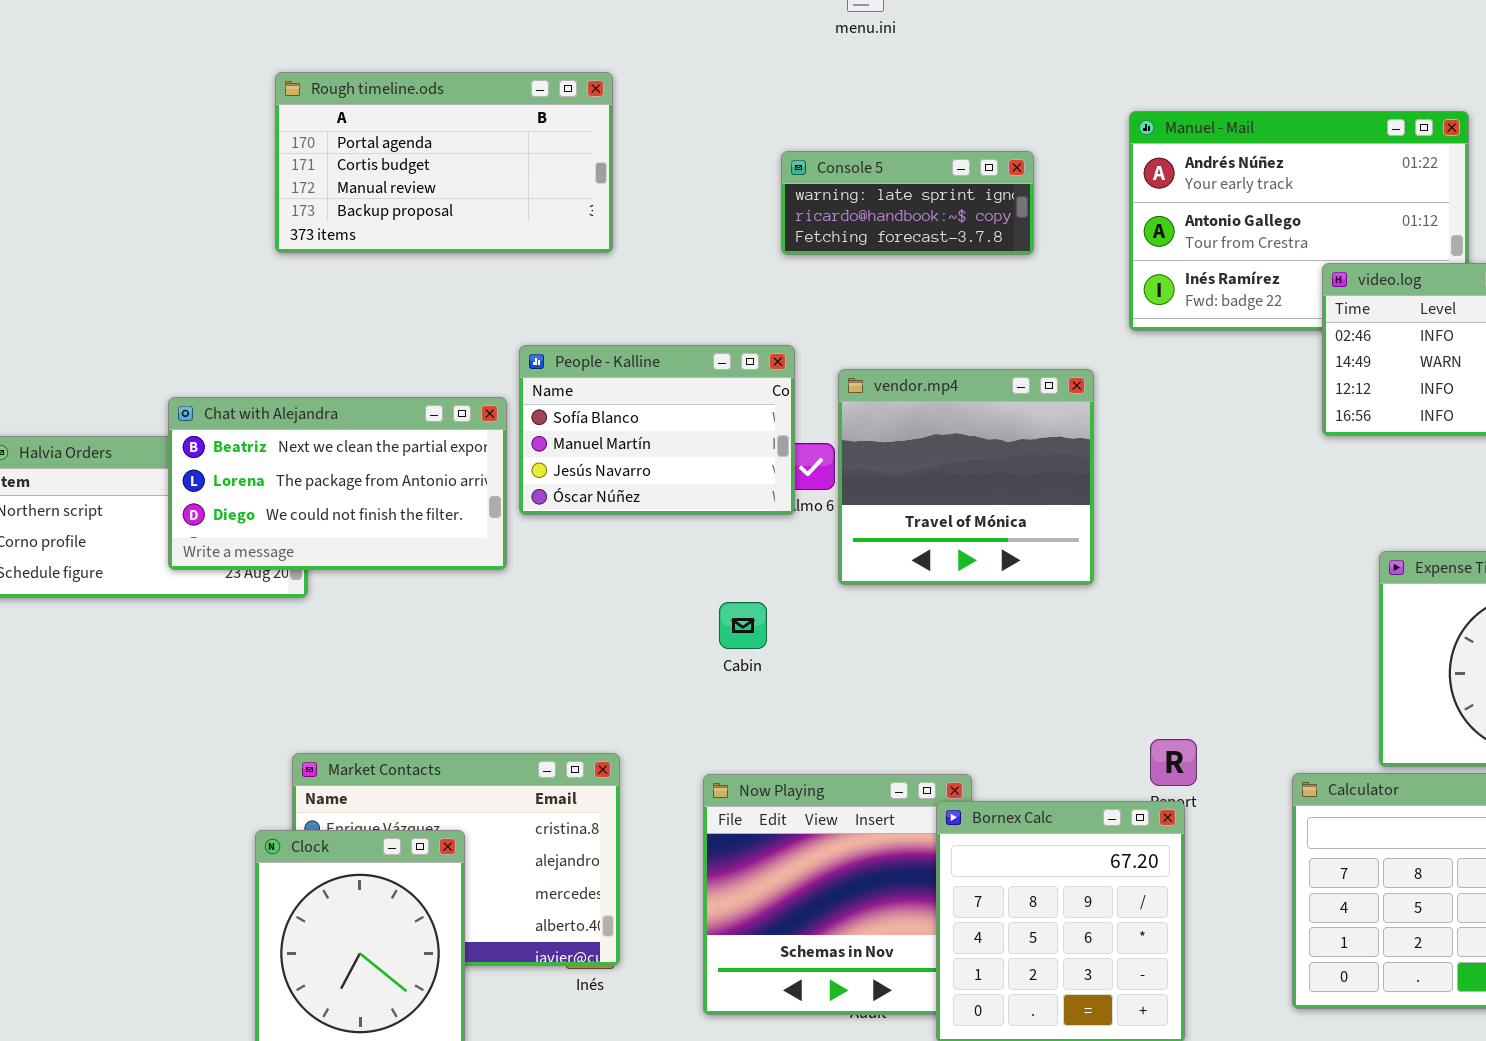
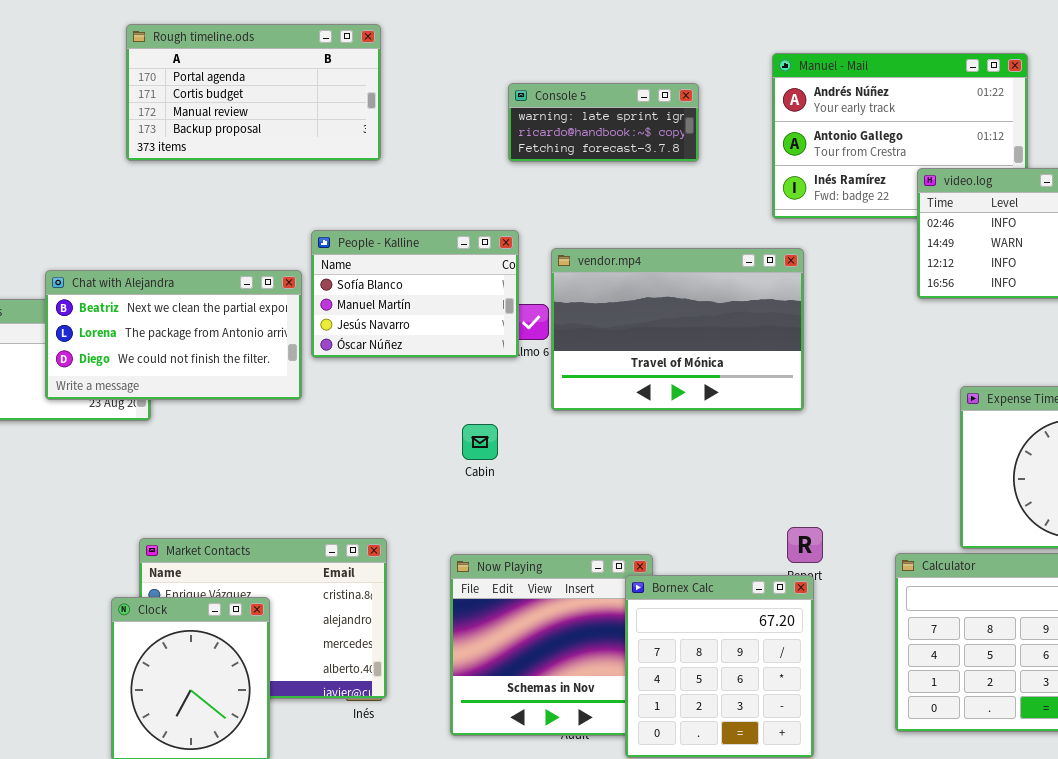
vendor.mp4: [838,369,1094,585] -> [551,248,804,411], resized

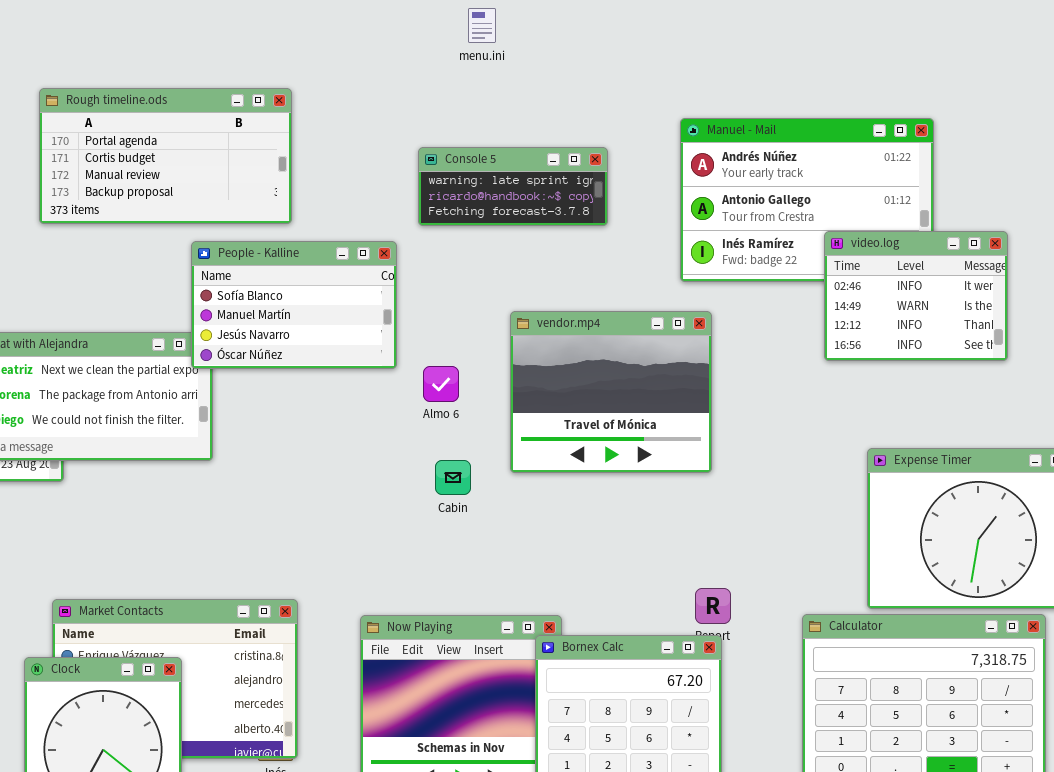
People - Kalline: [311,230,519,358] -> [191,241,397,369], moved
vendor.mp4: [551,248,804,411] -> [510,311,712,473], resized
Cabin: [462,424,498,460] -> [435,460,471,495], moved

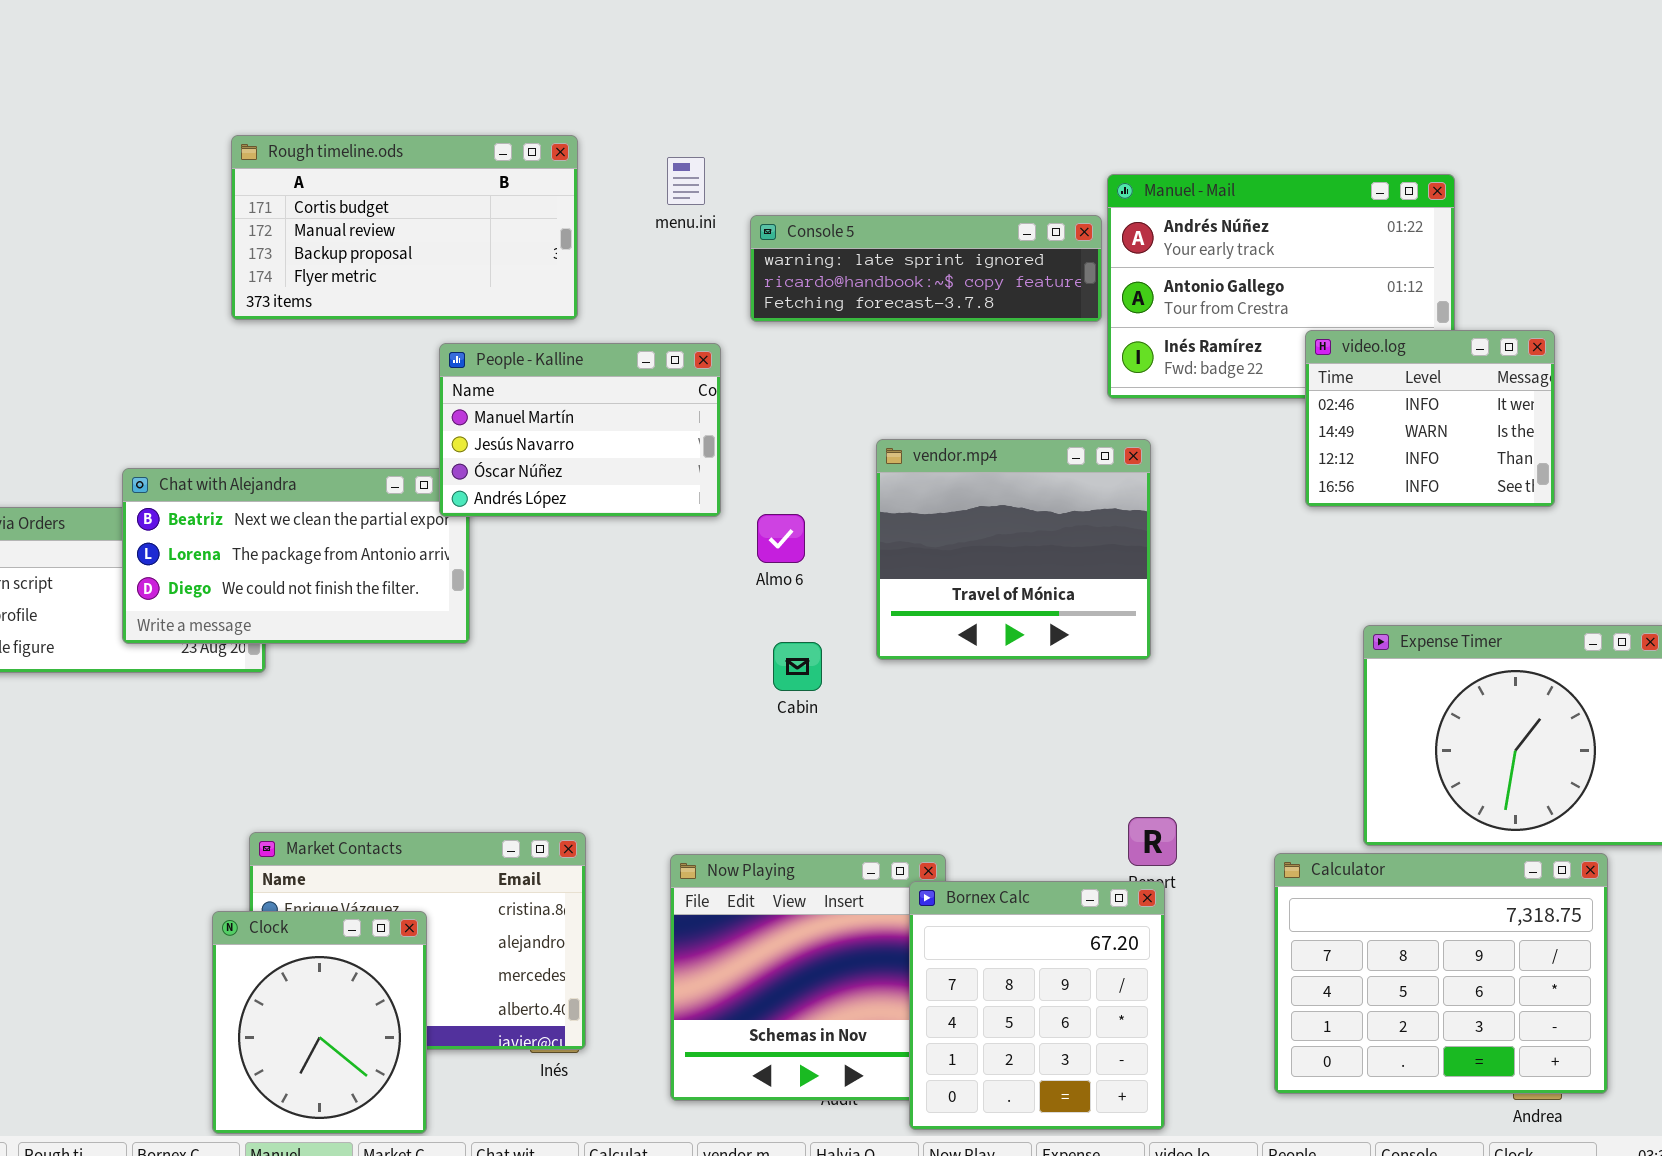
menu.ini: [468,8,496,43] -> [667,157,705,205], moved
Rough timeline.ods: [39,88,292,224] -> [231,135,578,320], scrolled down 1 row
Console 5: [418,147,608,226] -> [750,215,1102,322], resized
People - Kalline: [191,241,397,369] -> [439,343,721,517], scrolled down 1 row

